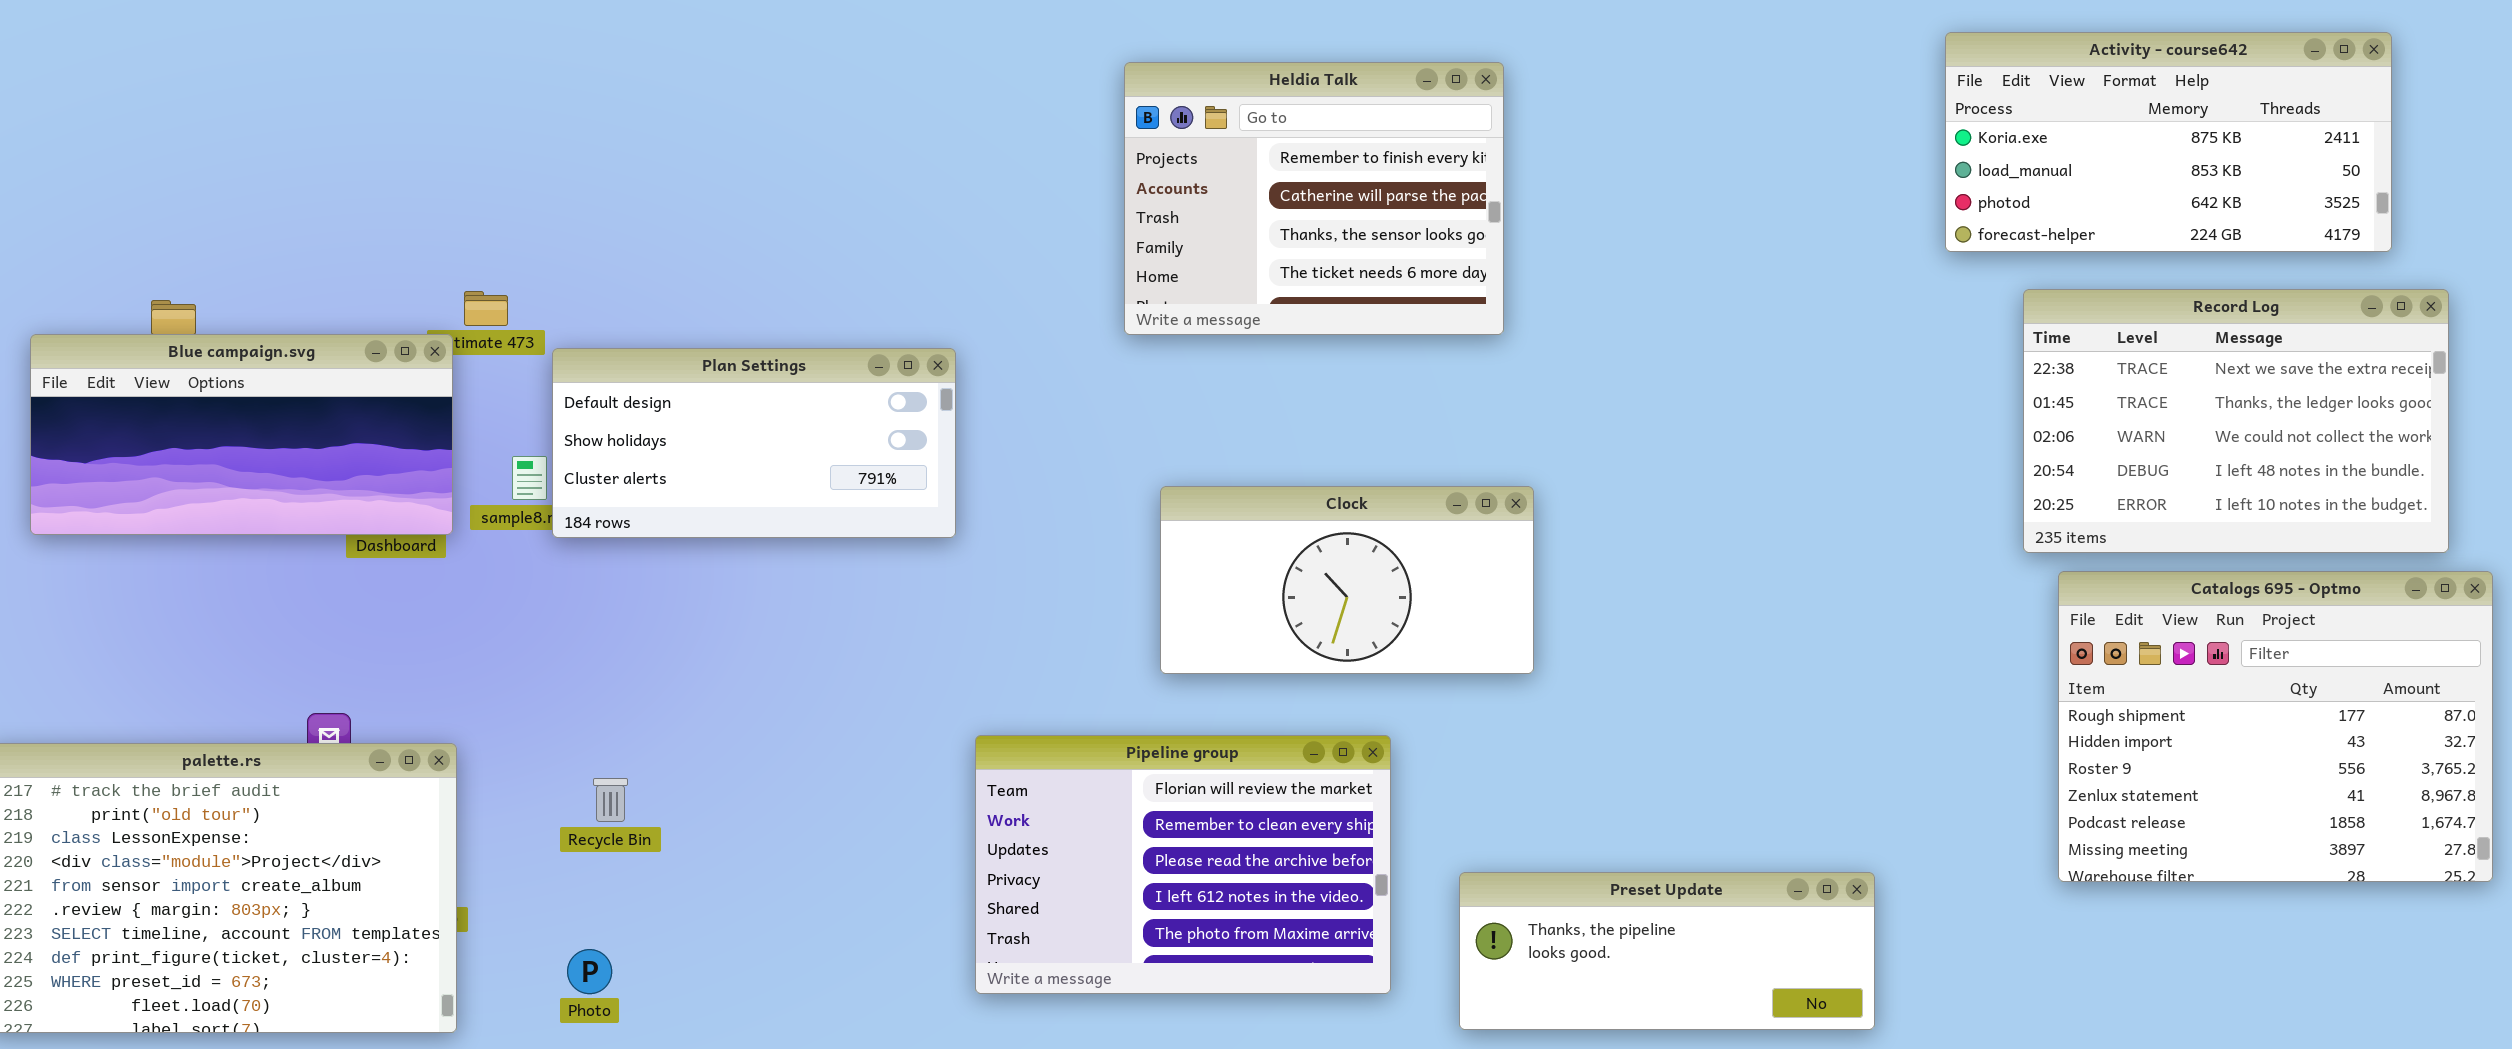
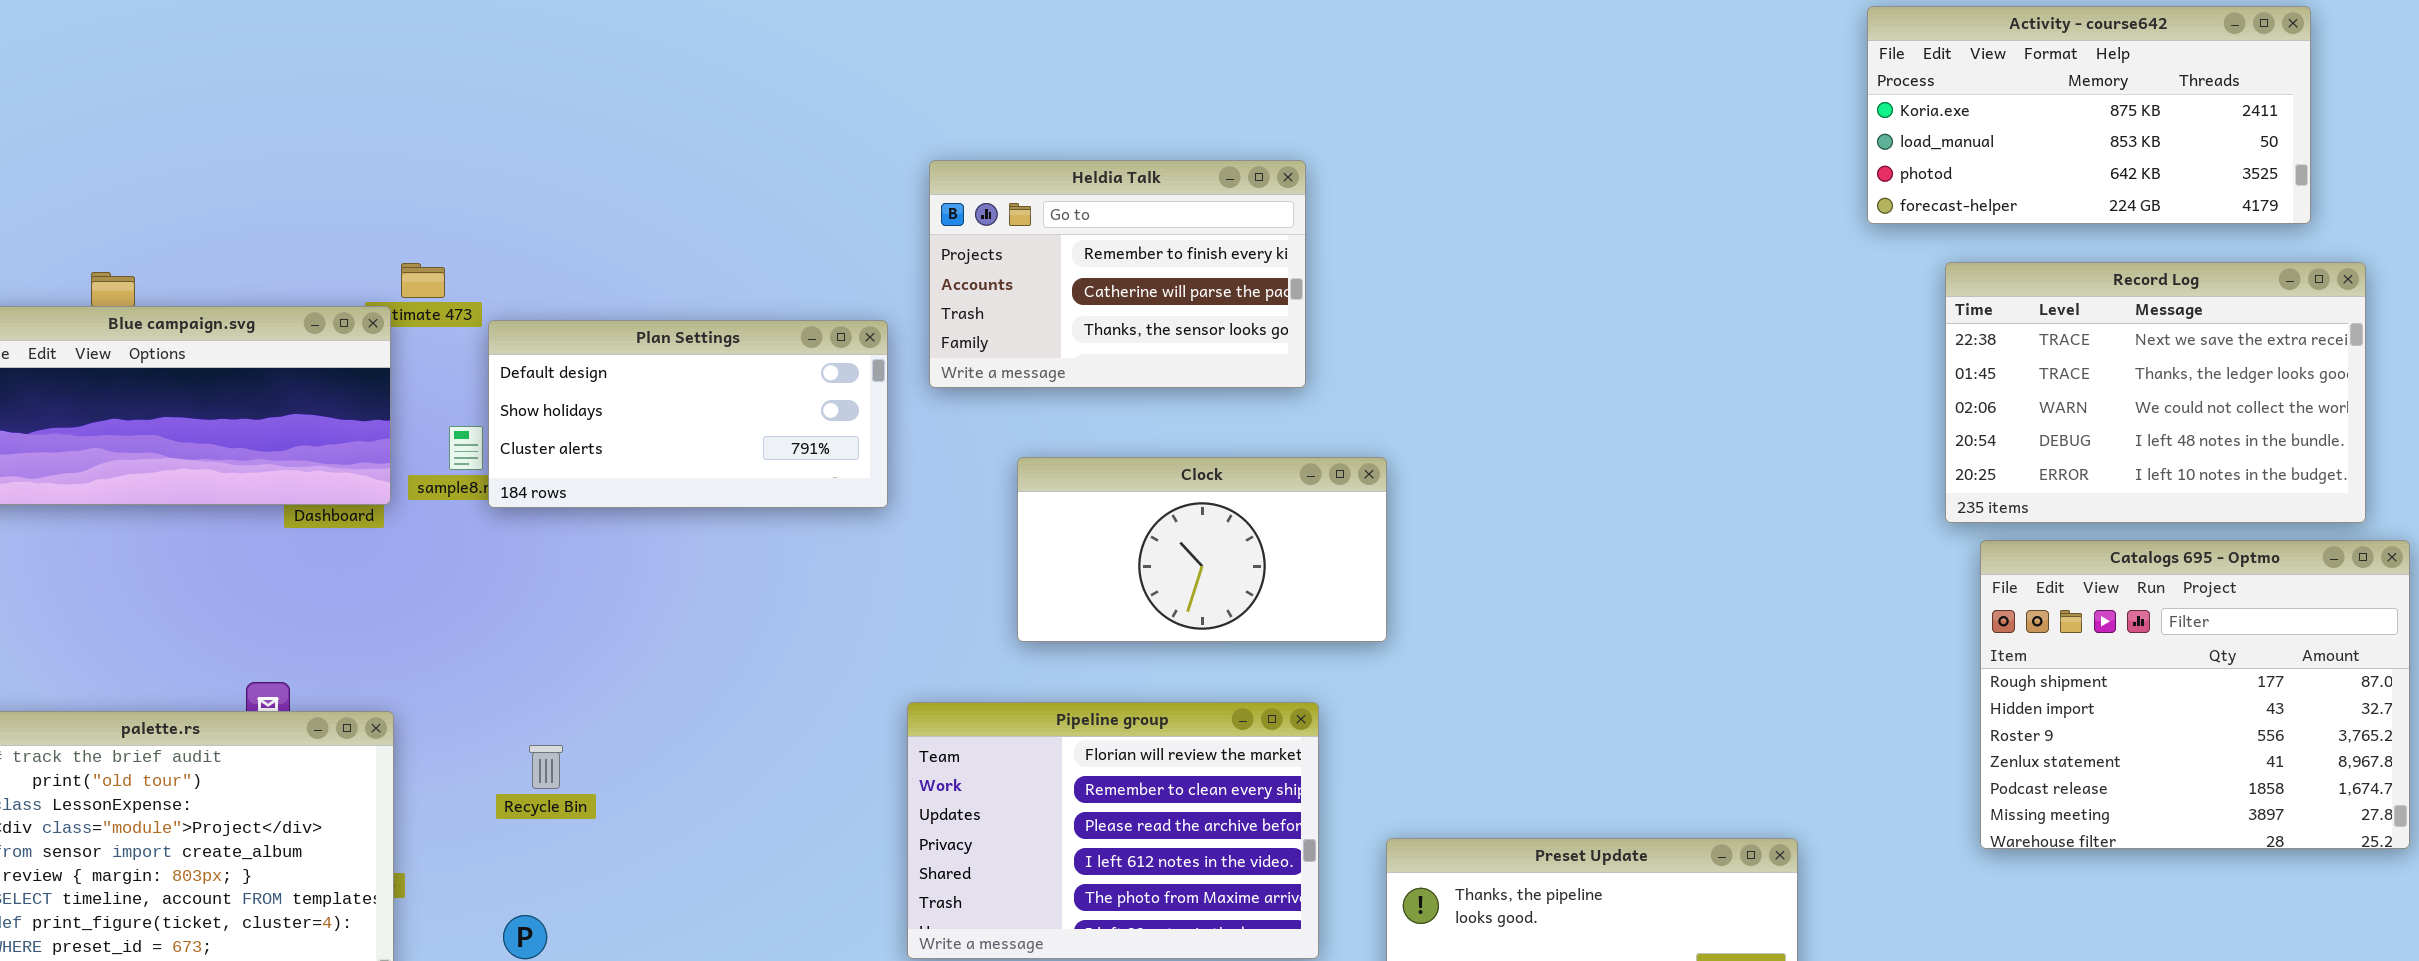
Heldia Talk: [1124,62,1504,335] -> [929,160,1306,388], moved, resized
Clock: [1160,486,1534,674] -> [1017,457,1387,642], moved

